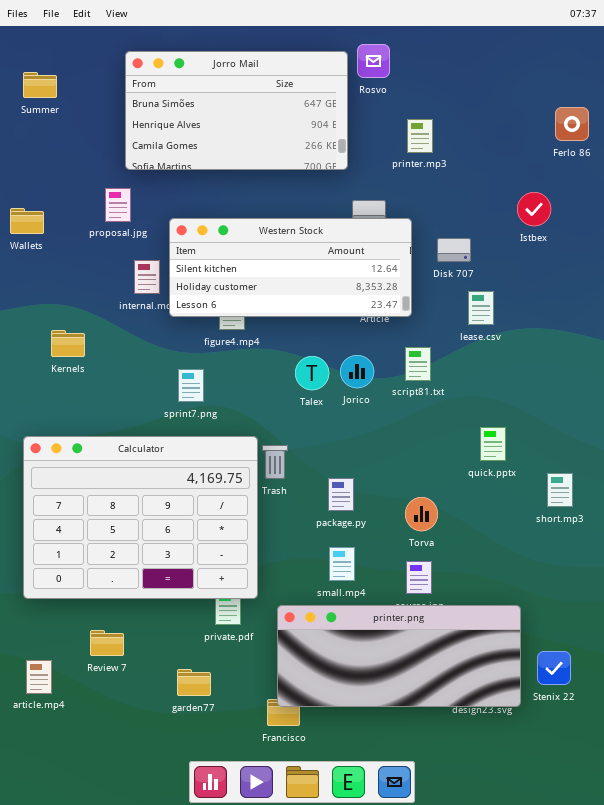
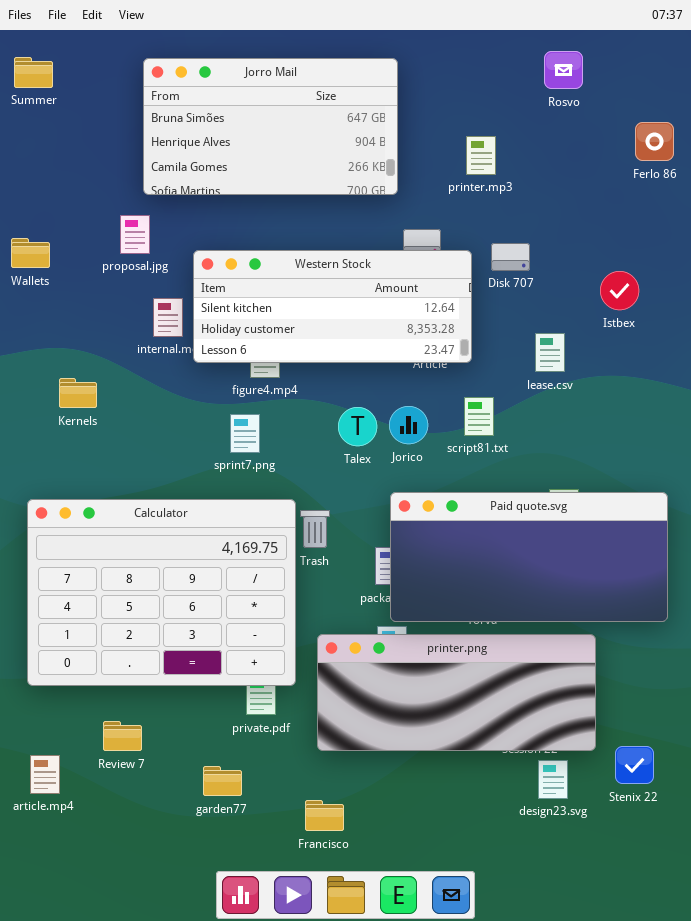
Rosvo: [357,44,390,78] -> [544,51,583,89], moved
Summer: [23,72,57,98] -> [14,57,53,88], moved
Istbex: [517,192,551,226] -> [600,271,639,310], moved
Disk 707: [437,238,471,262] -> [491,243,530,271], moved
sprint7.png: [178,369,204,402] -> [230,414,260,453], moved
Paid quote.svg: none -> [390,492,668,622], opened
printer.png: [277,605,521,707] -> [317,634,596,751], moved

